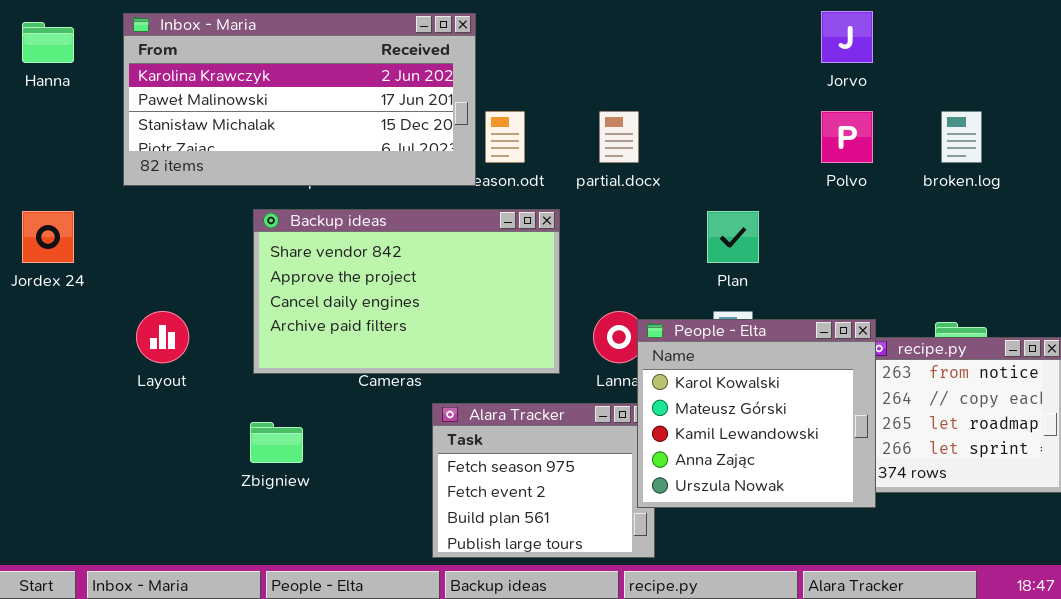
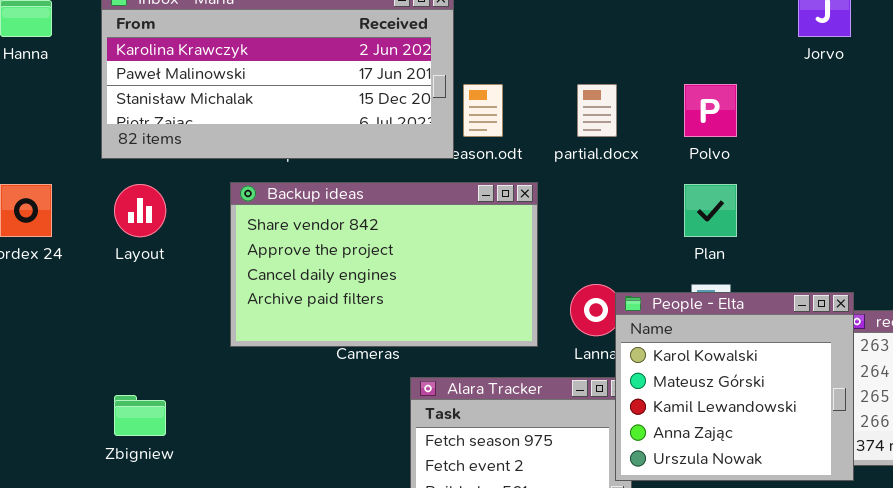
Polvo: [821,111,873,163] -> [684,84,737,137], moved
Layout: [136,311,189,363] -> [114,184,166,237], moved
Zbigniew: [250,422,303,463] -> [114,395,166,436], moved

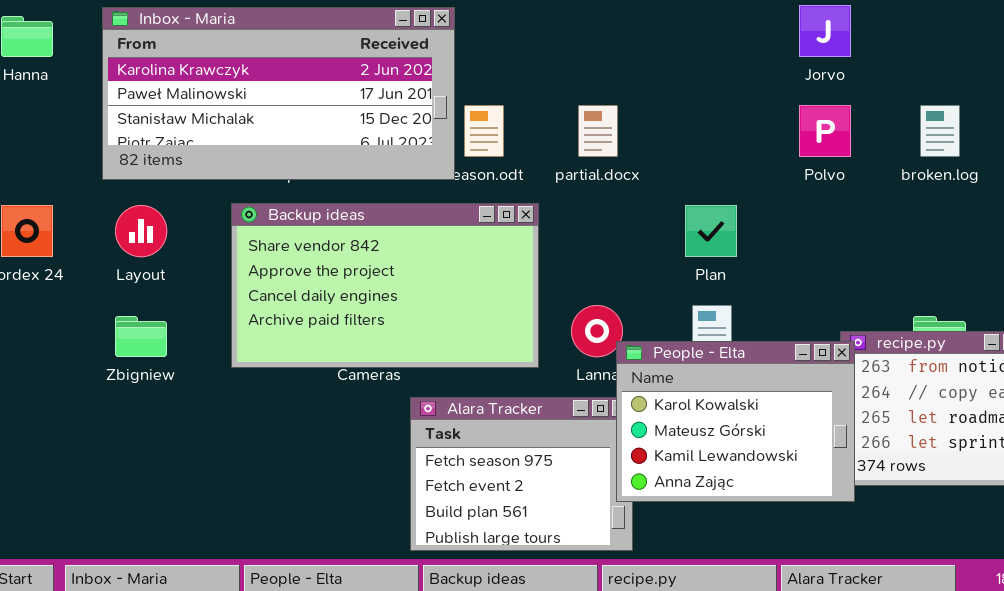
Polvo: [684,84,737,137] -> [799,105,851,157], moved
People - Elta: [615,292,854,481] -> [616,341,855,502], resized
Zbigniew: [114,395,166,436] -> [115,316,167,357], moved

